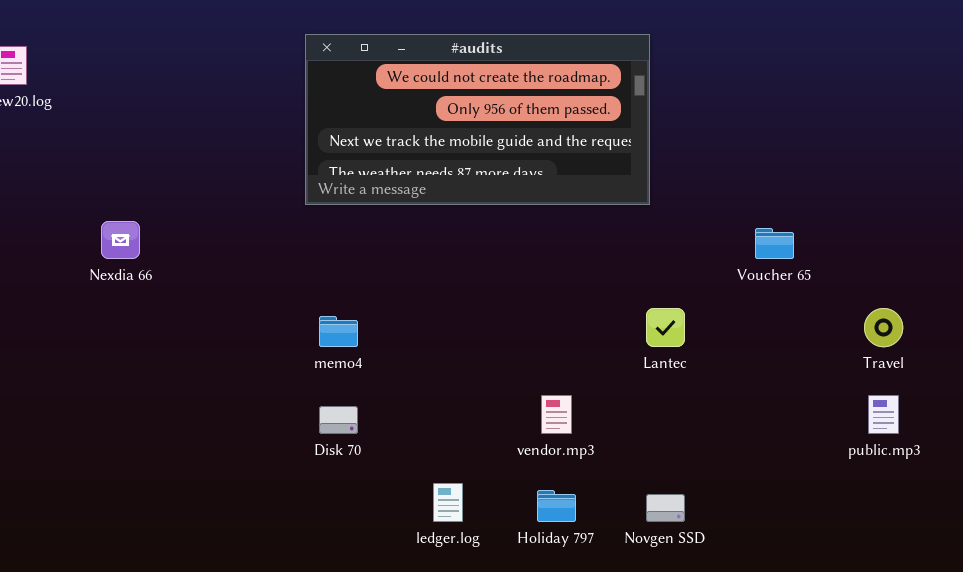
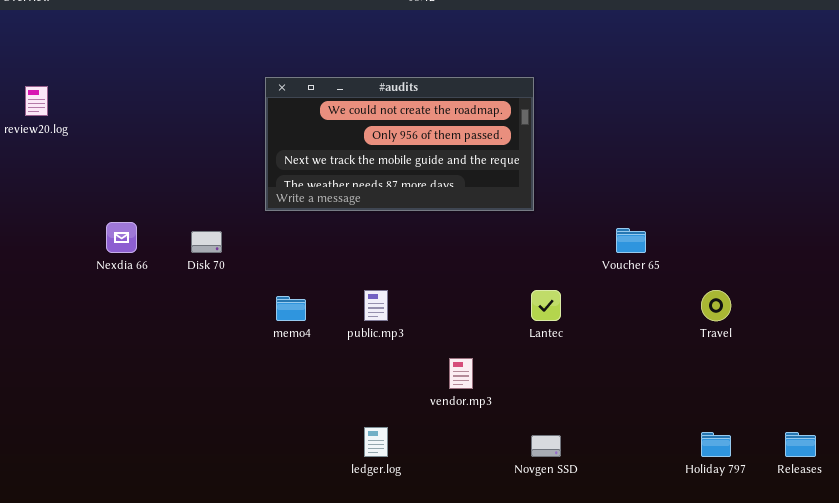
public.mp3: [868,395,899,434] -> [364,290,388,321], moved
Disk 70: [319,406,358,434] -> [191,231,222,253], moved
Holiday 797: [537,490,576,522] -> [701,432,731,457], moved

